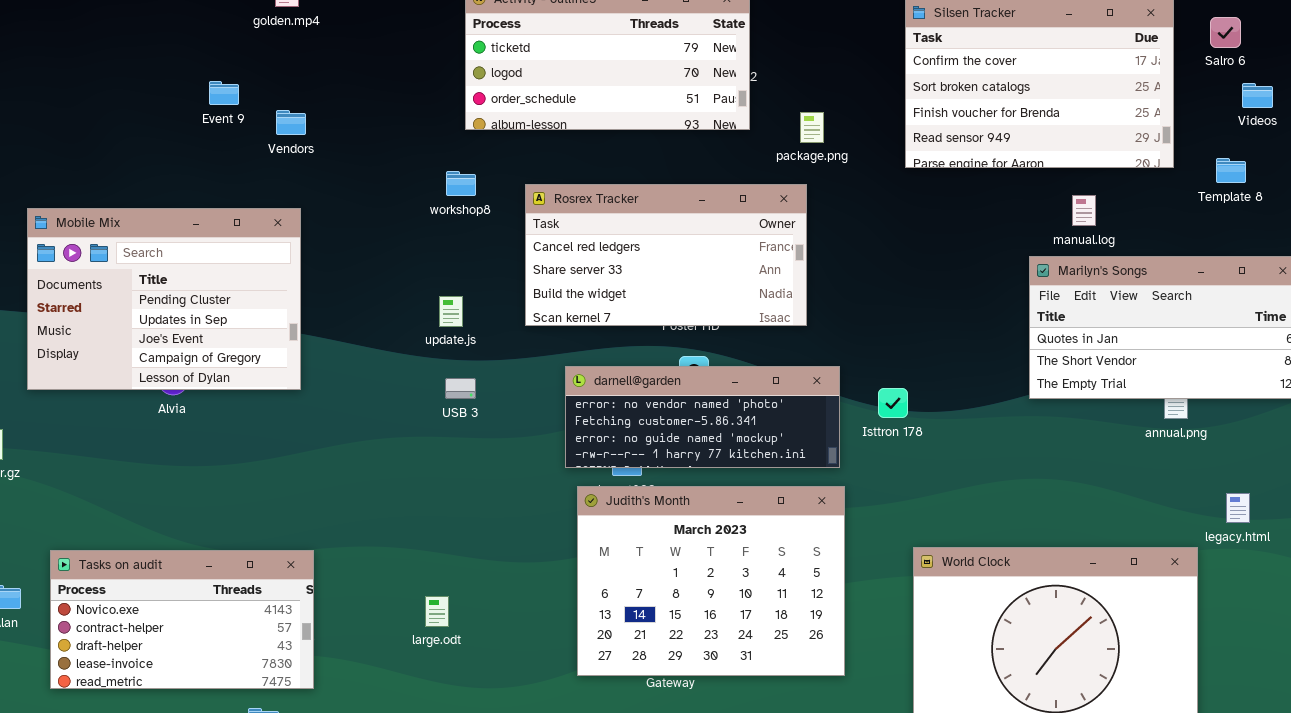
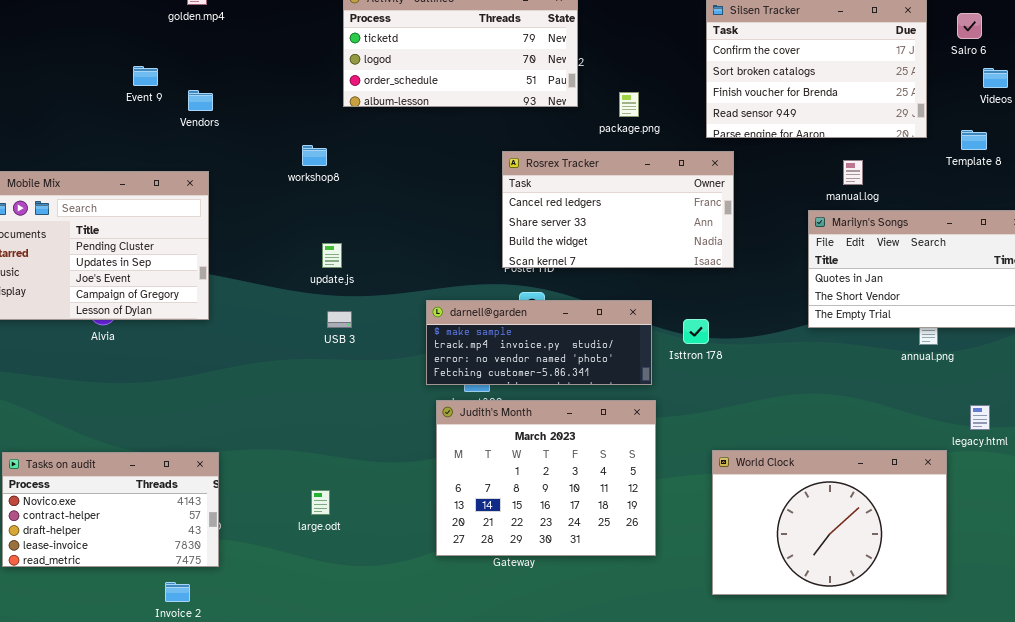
workshop8: [446,171,476,196] -> [302,145,327,166], moved
Rosrex Tracker: [525,184,807,326] -> [502,151,734,268], moved
darnell@garden: [565,366,840,468] -> [426,300,652,385], scrolled up 2 rows

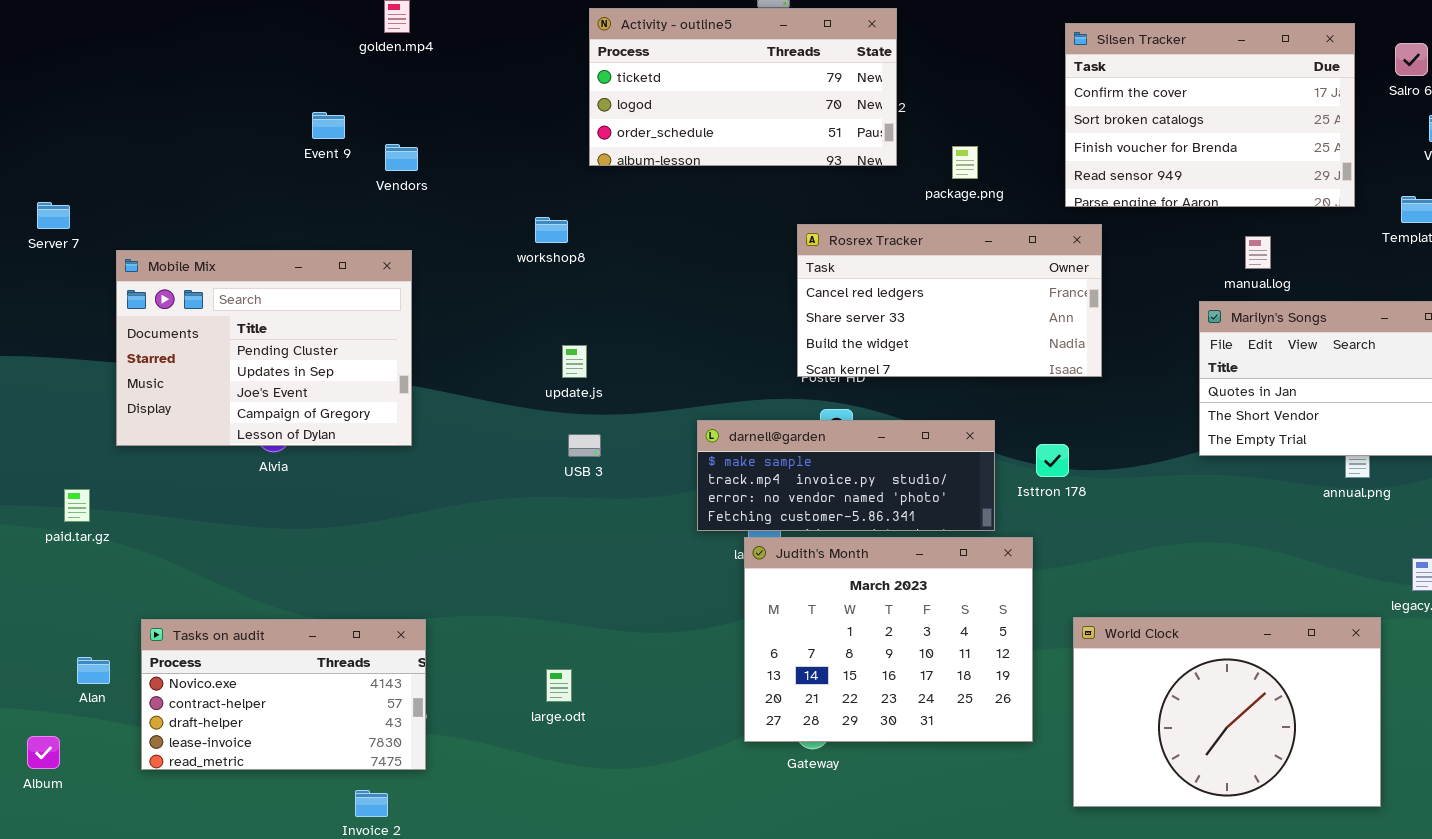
Judith's Month: [436,400,656,556] -> [744,537,1033,742], moved

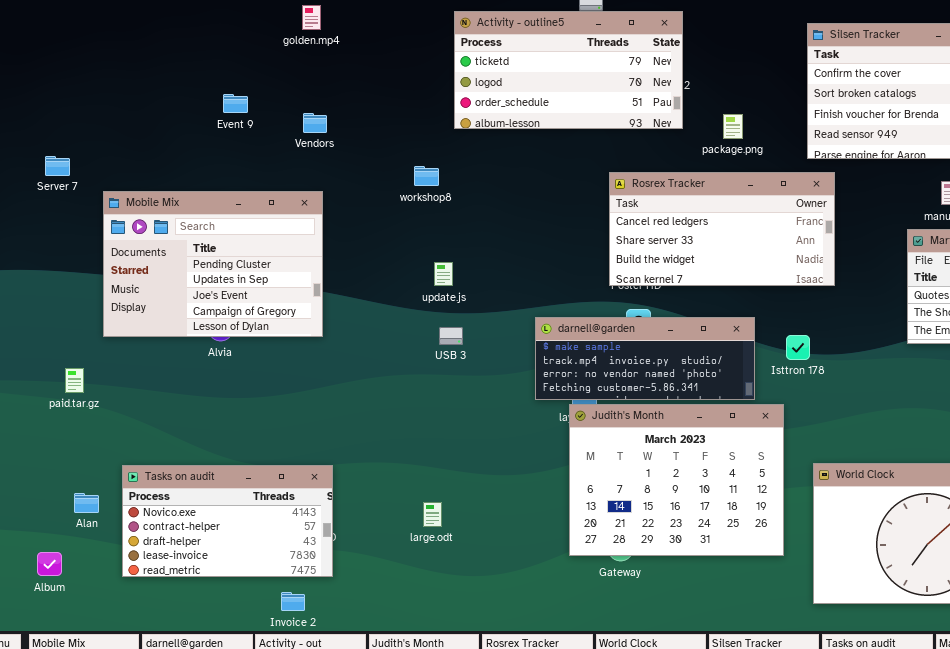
Event 9: [312,112,345,139] -> [223,94,248,113], moved

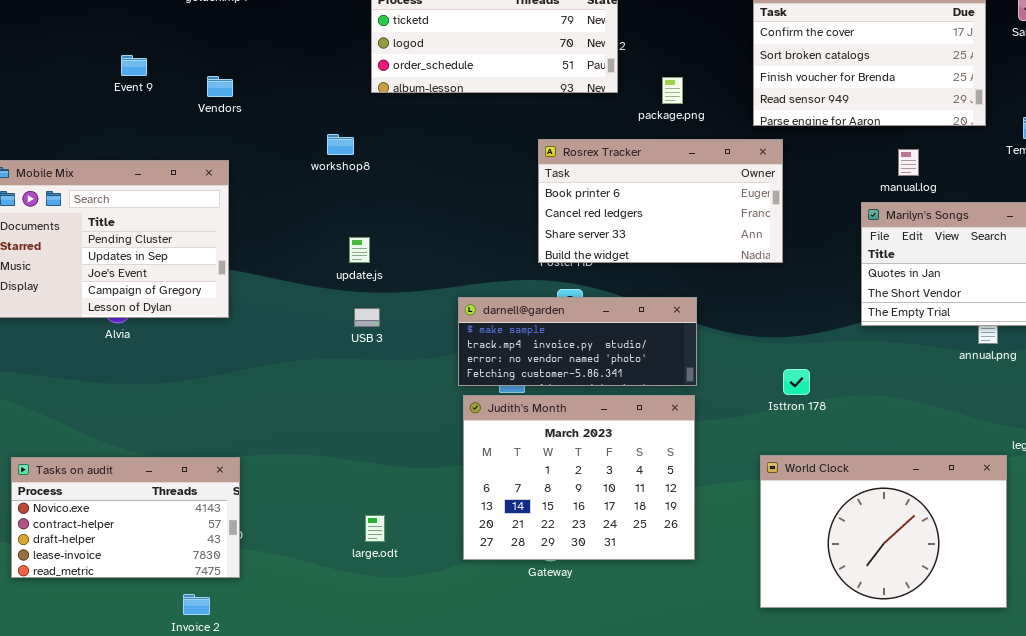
Rosrex Tracker: [609,172,835,286] -> [538,139,783,263], scrolled up 1 row
Isttron 178: [786,335,810,360] -> [783,369,810,395], moved
Judith's Month: [569,404,784,556] -> [463,395,695,560], moved
large.odt: [423,502,442,527] -> [365,515,385,542], moved

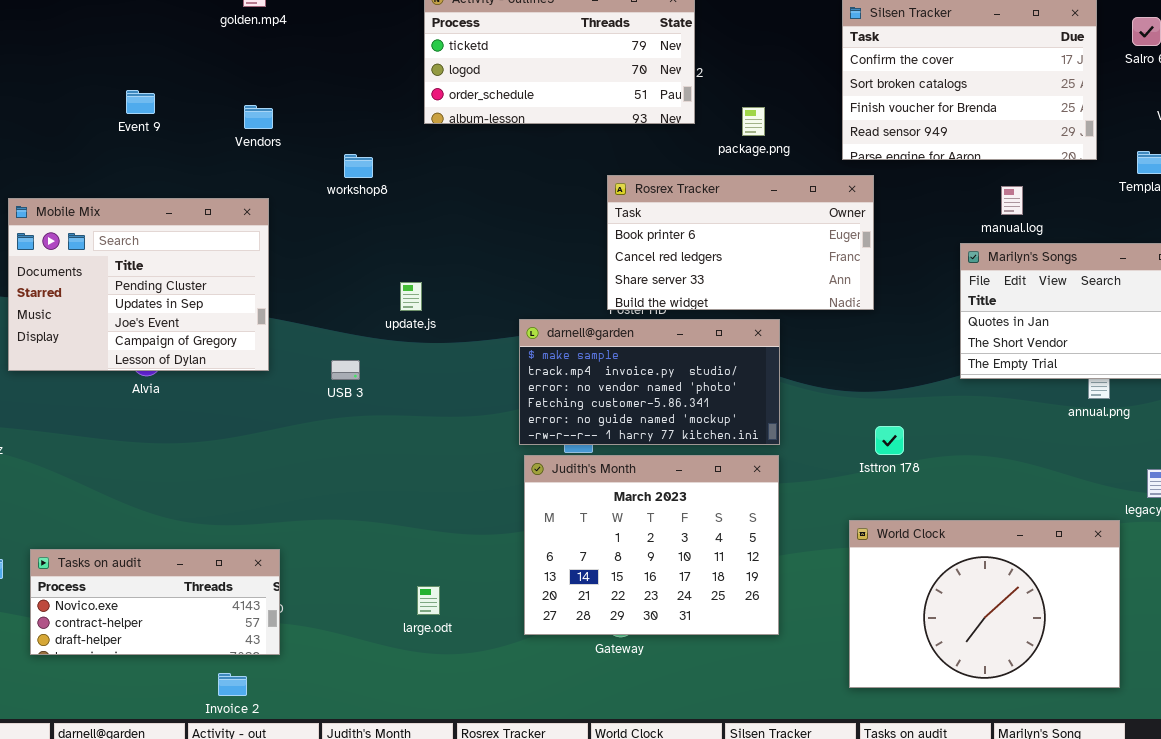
Event 9: [121,55,147,76] -> [126,90,155,114], moved
workshop8: [327,134,354,155] -> [344,154,373,178], moved
darnell@garden: [458,297,697,386] -> [519,319,780,445], resized
USB 3: [354,308,380,327] -> [331,360,360,380], moved
Tasks on audit: [11,457,240,578] -> [30,549,280,655], resized

